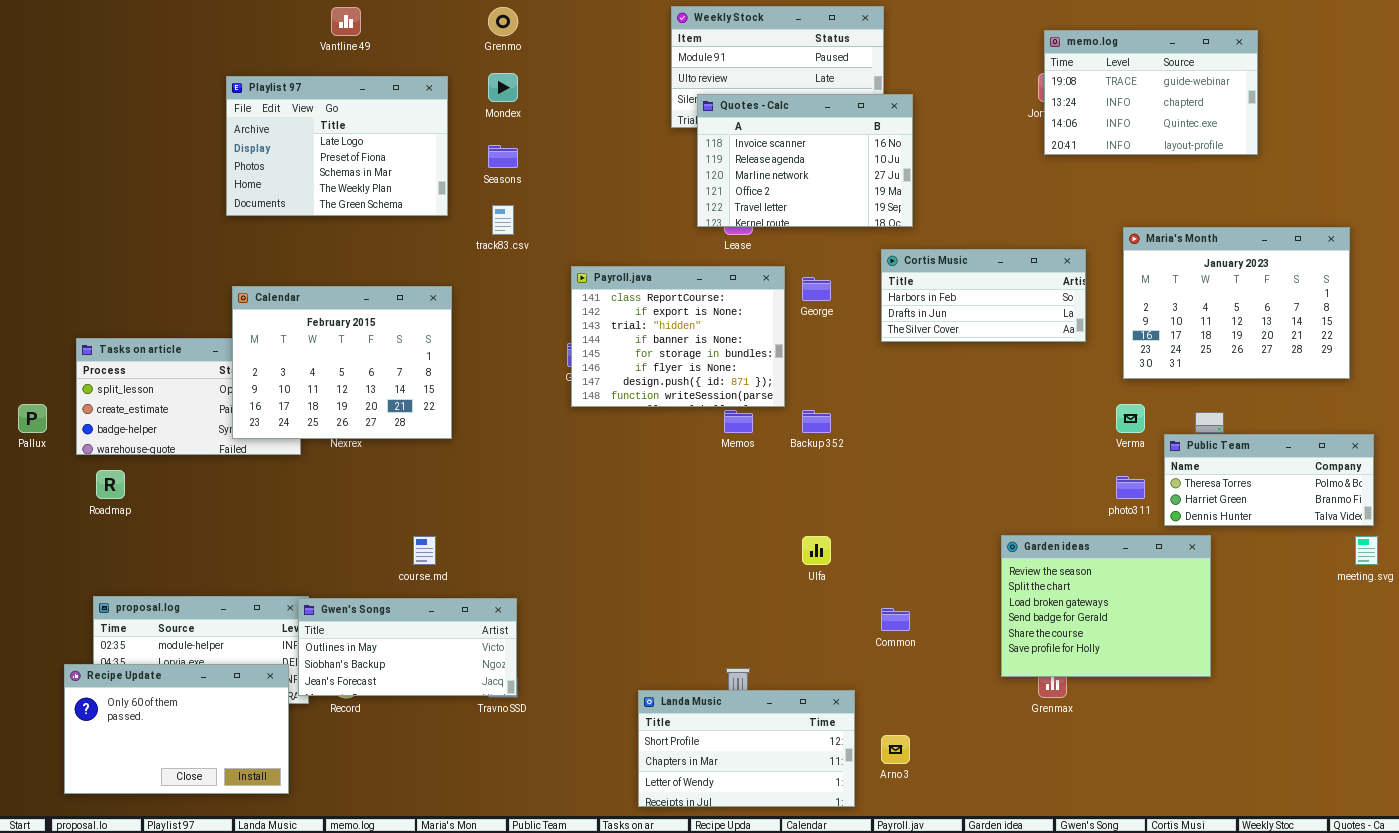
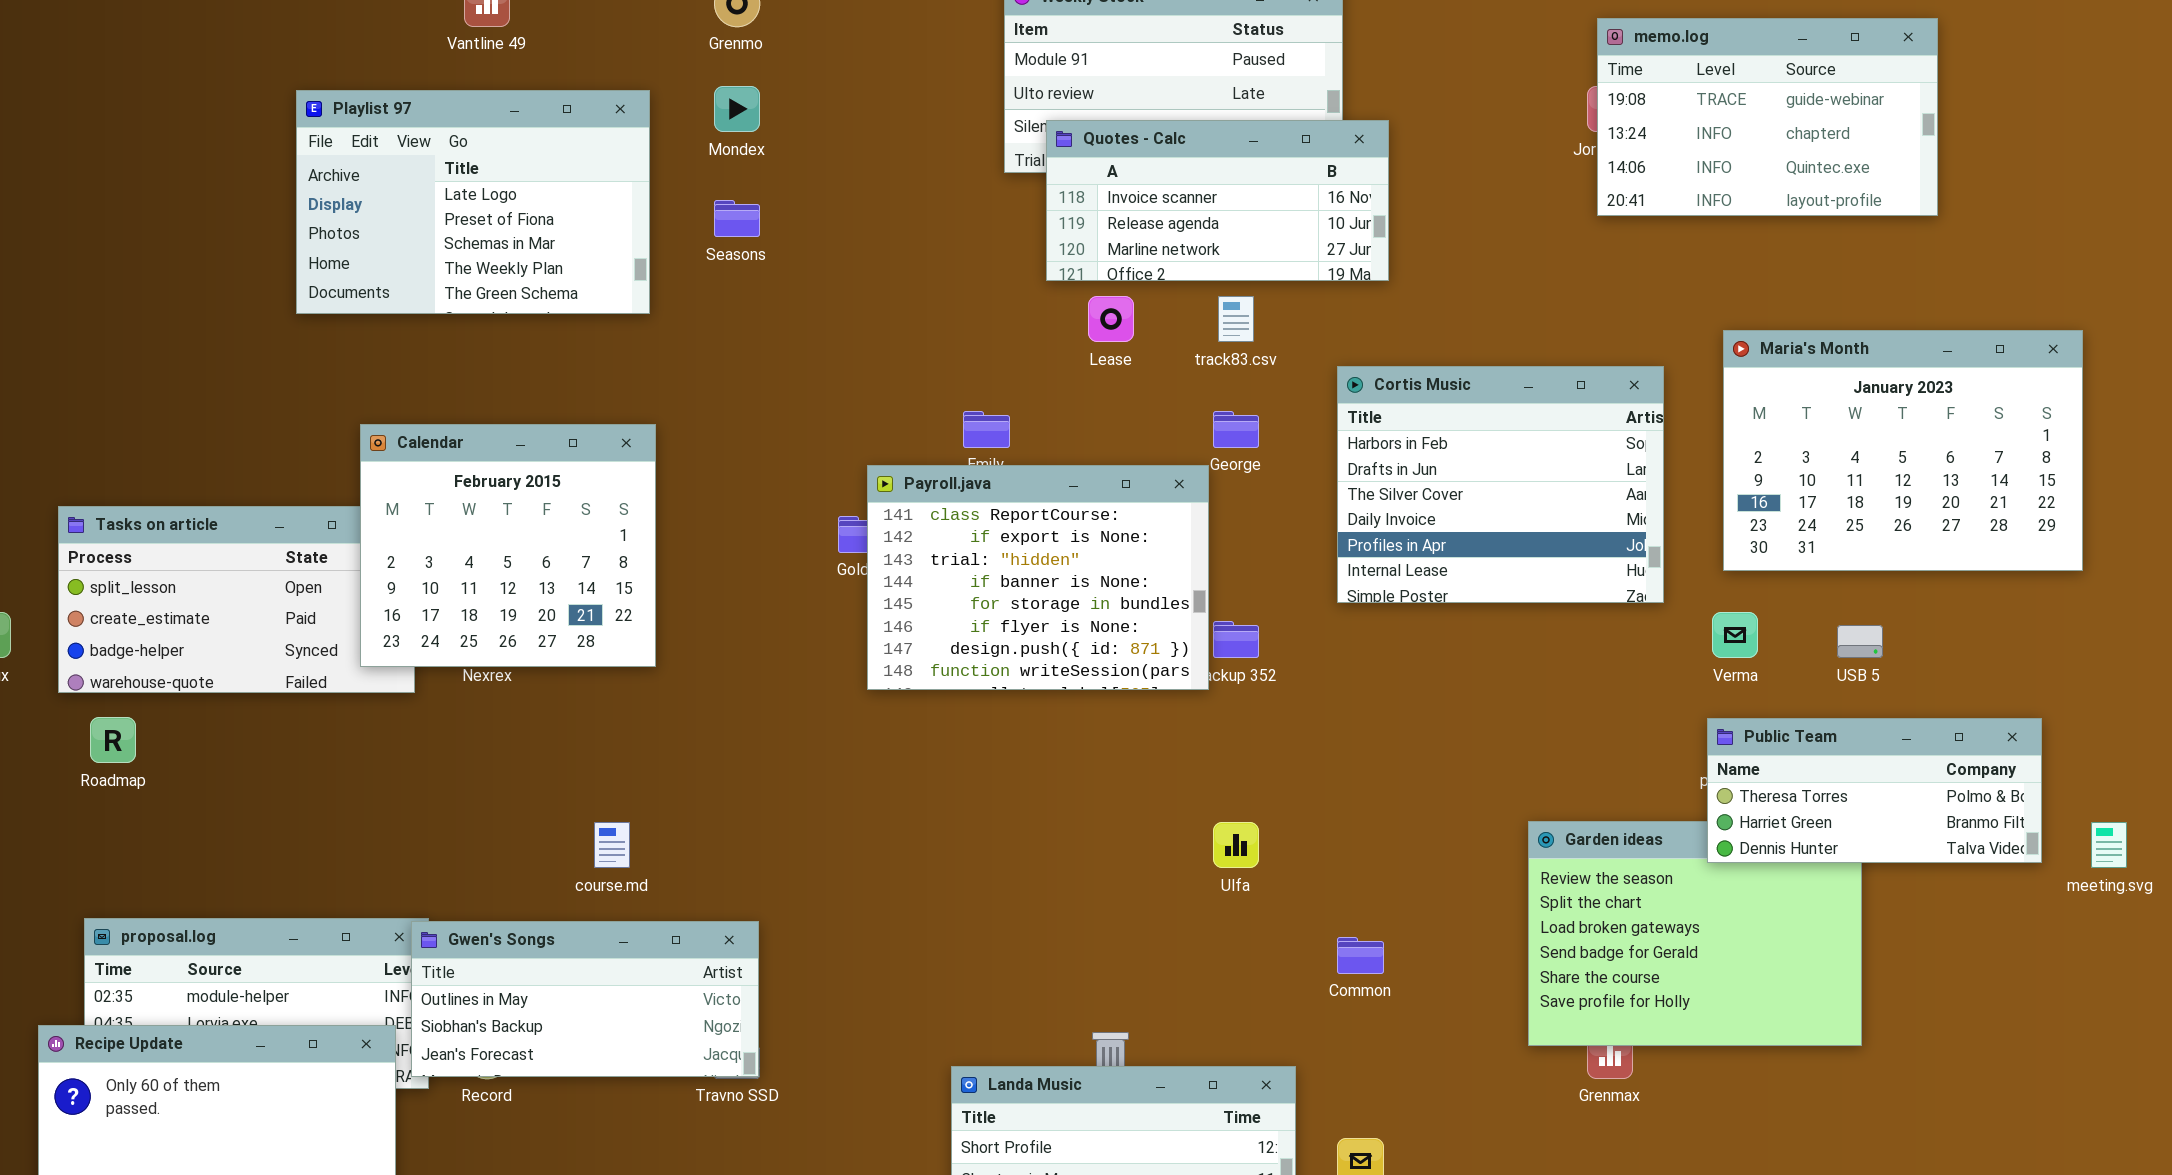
Quotes - Calc: [697,94,913,227] -> [1046,120,1389,281], resized
track83.csv: [492,205,514,235] -> [1218,296,1254,342], moved
Cortis Music: [881,249,1086,342] -> [1337,366,1664,603], resized
Payroll.java: [571,266,785,407] -> [867,465,1209,690], moved
Calendar: [232,286,452,439] -> [360,424,656,667], resized
Public Team: [1164,434,1374,526] -> [1707,718,2042,863], moved

